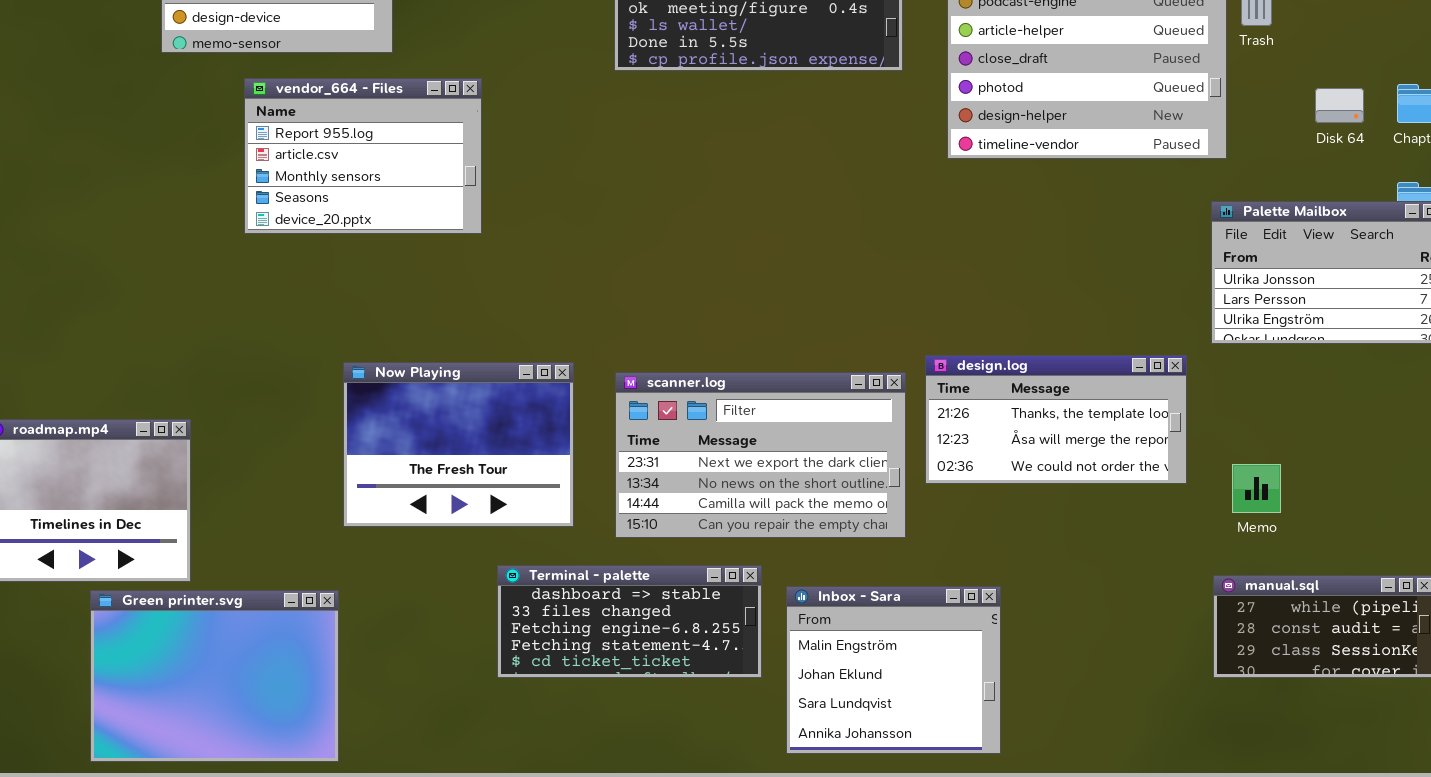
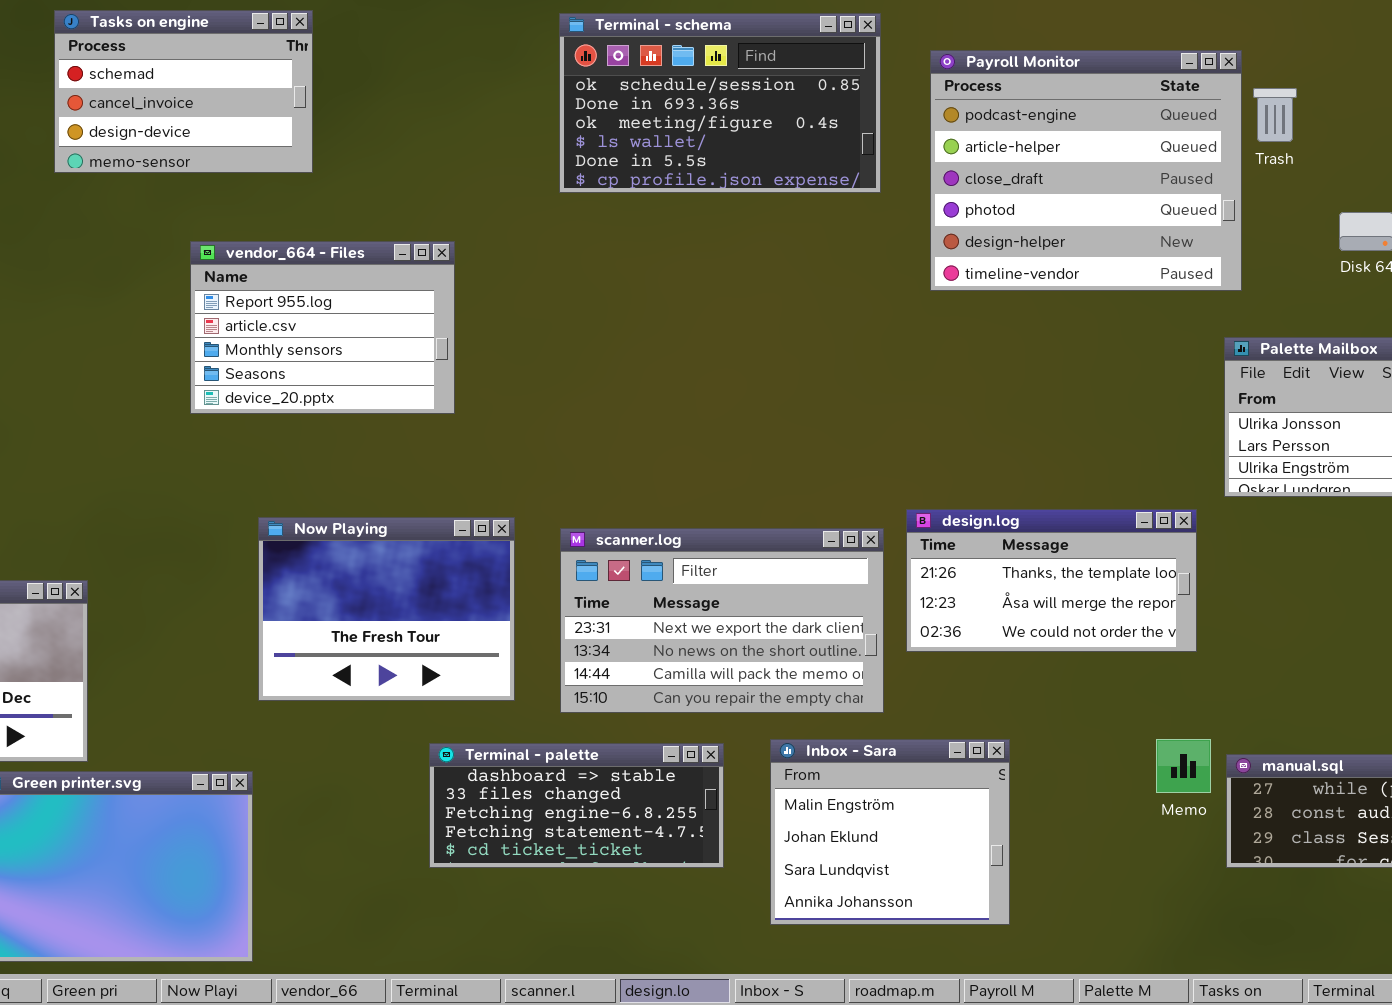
vendor_664 - Files: [244,78,482,234] -> [190,241,455,414], moved
Memo: [1232,464,1281,513] -> [1156,739,1211,793], moved
Inbox - Sara: [786,586,1001,754] -> [770,739,1010,925], moved

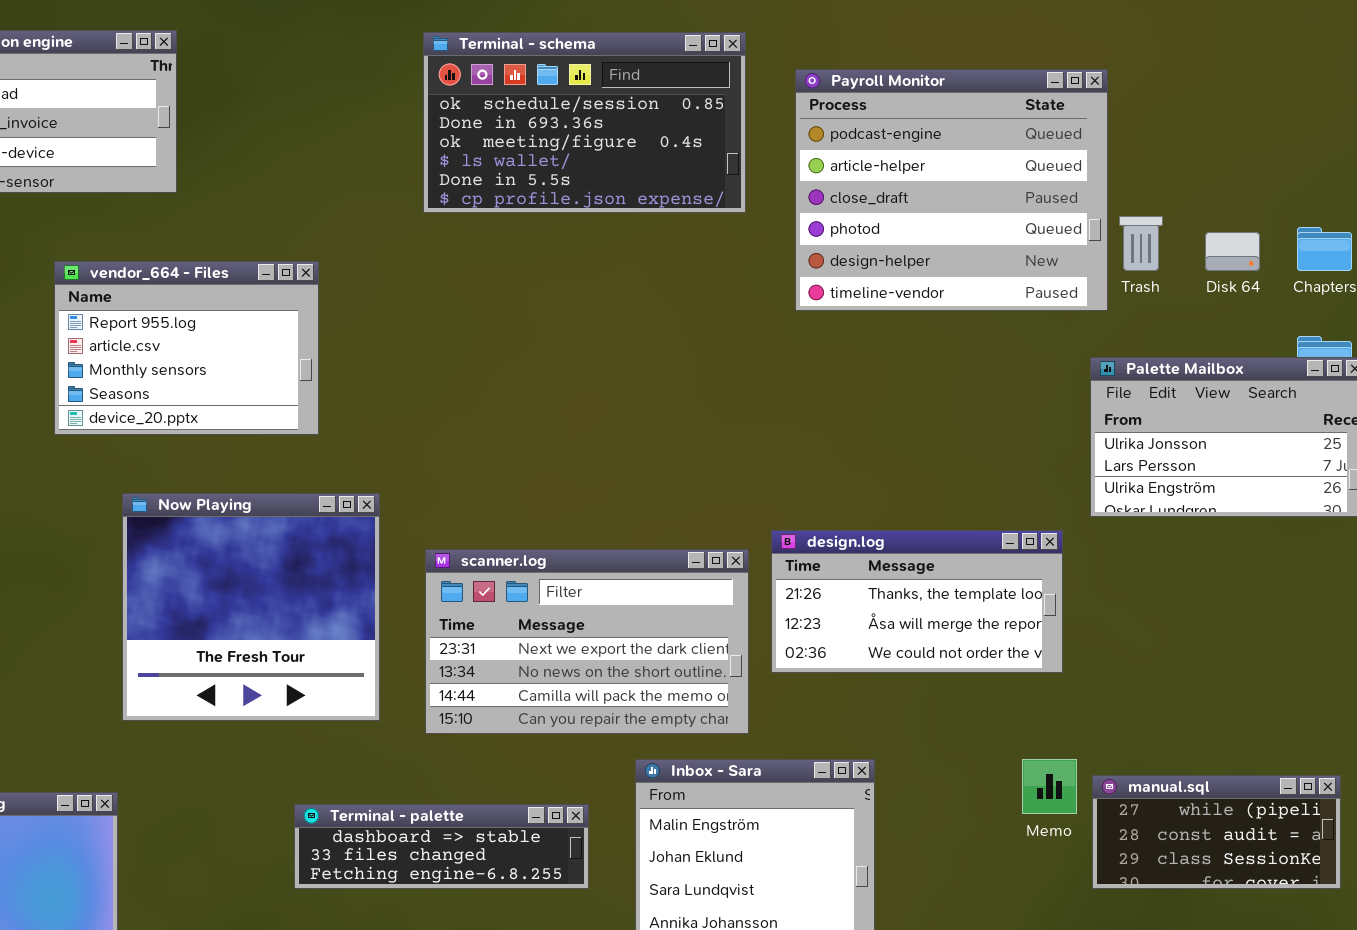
Trash: [1253,88,1297,142] -> [1119,216,1163,271], moved
Now Playing: [258,517,515,701] -> [122,493,380,721], resized
Terminal - palette: [429,743,724,868] -> [294,804,589,889], resized

